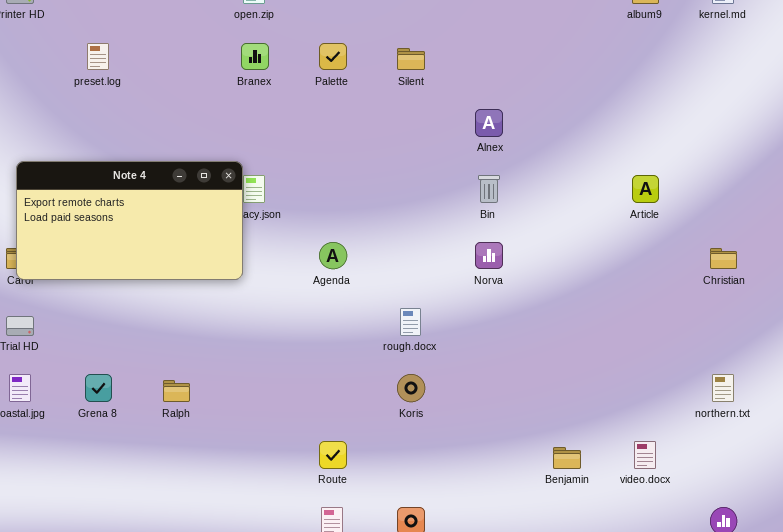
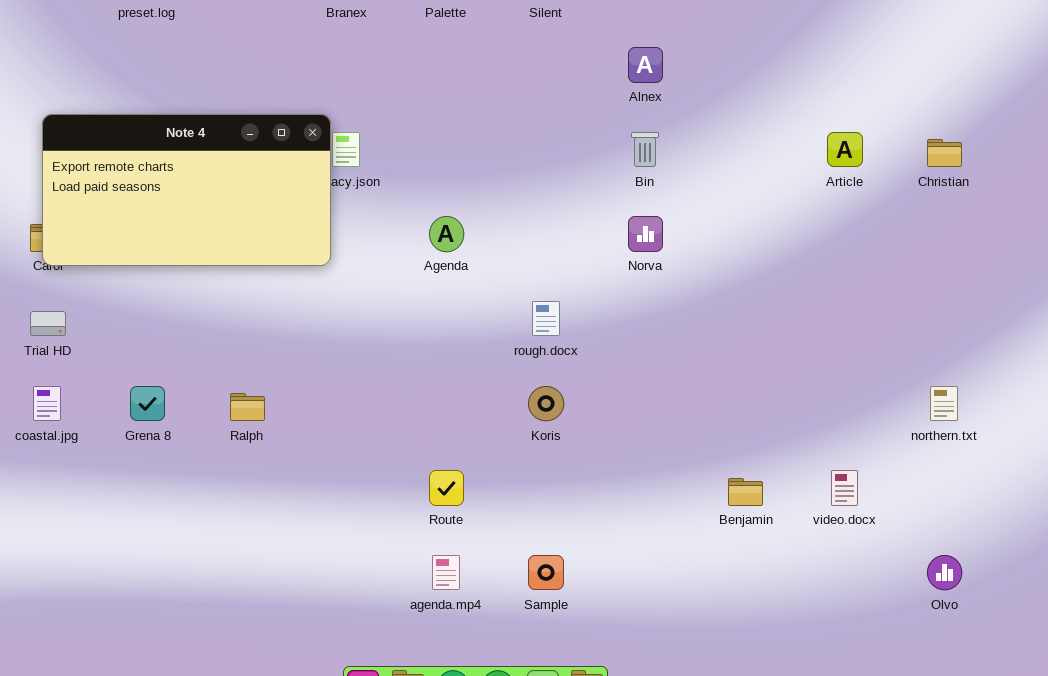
Christian: [710,248,737,269] -> [927,139,962,167], moved

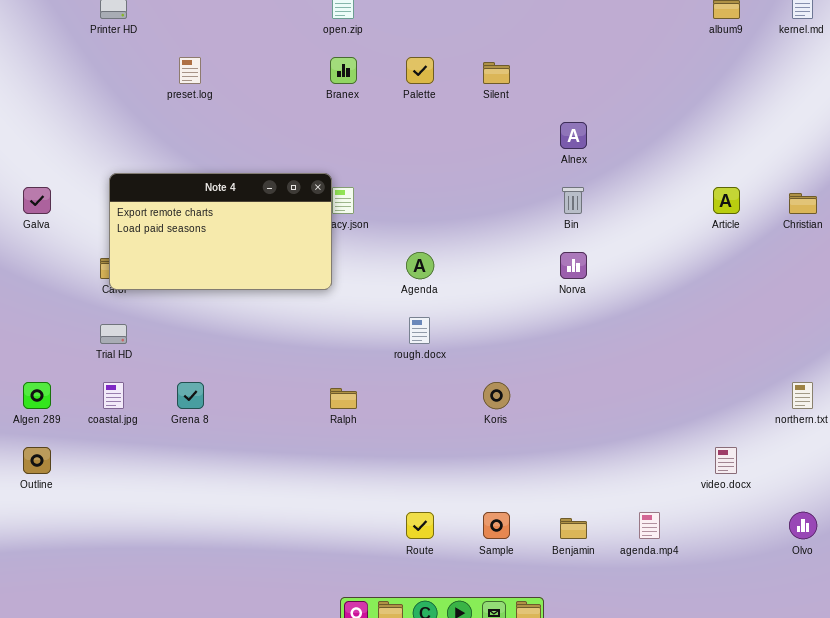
rough.docx: [532,301,560,336] -> [409,317,430,344], moved
Ralph: [230,393,265,421] -> [330,388,357,409], moved
Route: [429,470,464,506] -> [406,512,434,539], moved
Benjamin: [728,478,763,506] -> [560,518,587,539], moved
agenda.mp4: [432,555,460,590] -> [639,512,660,539], moved

